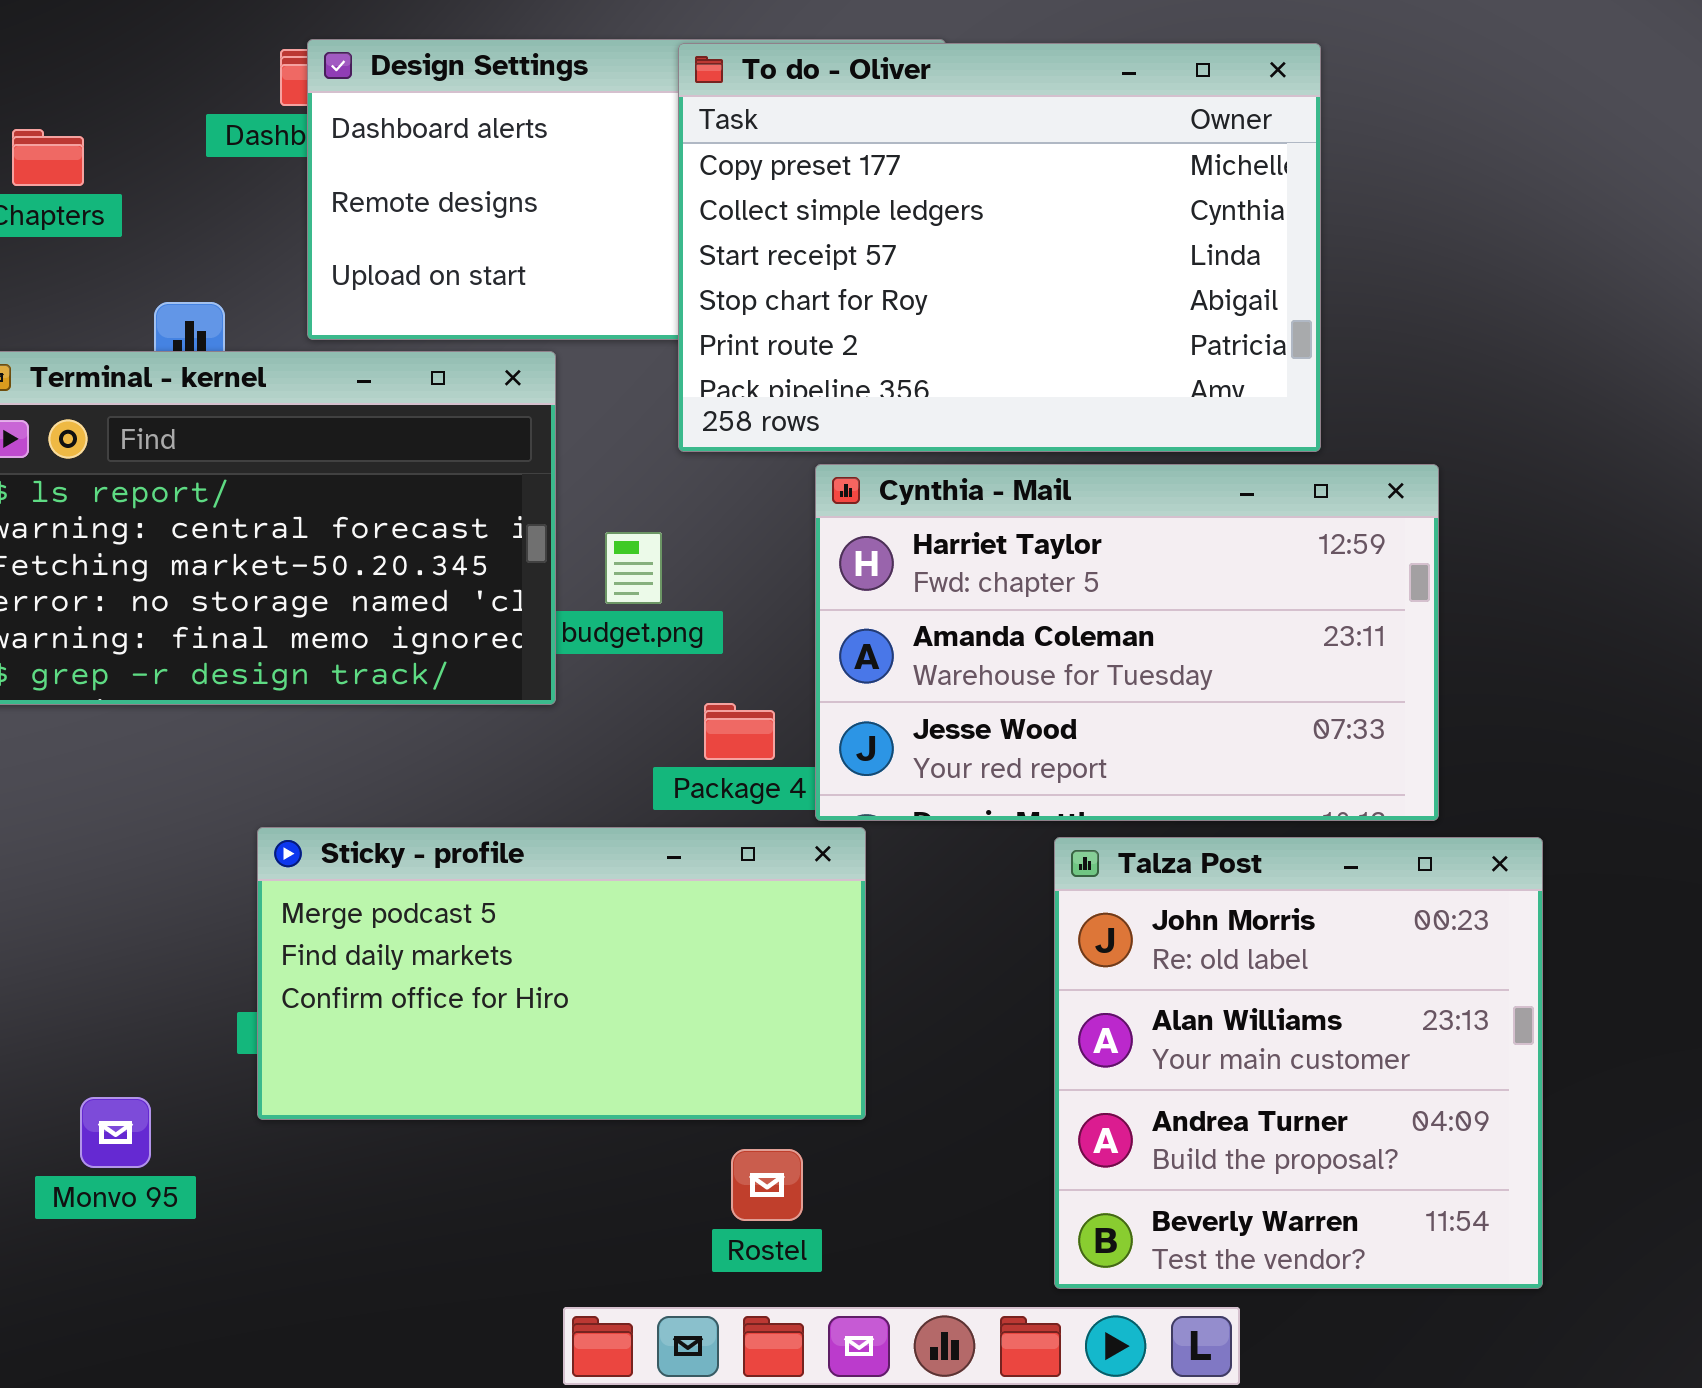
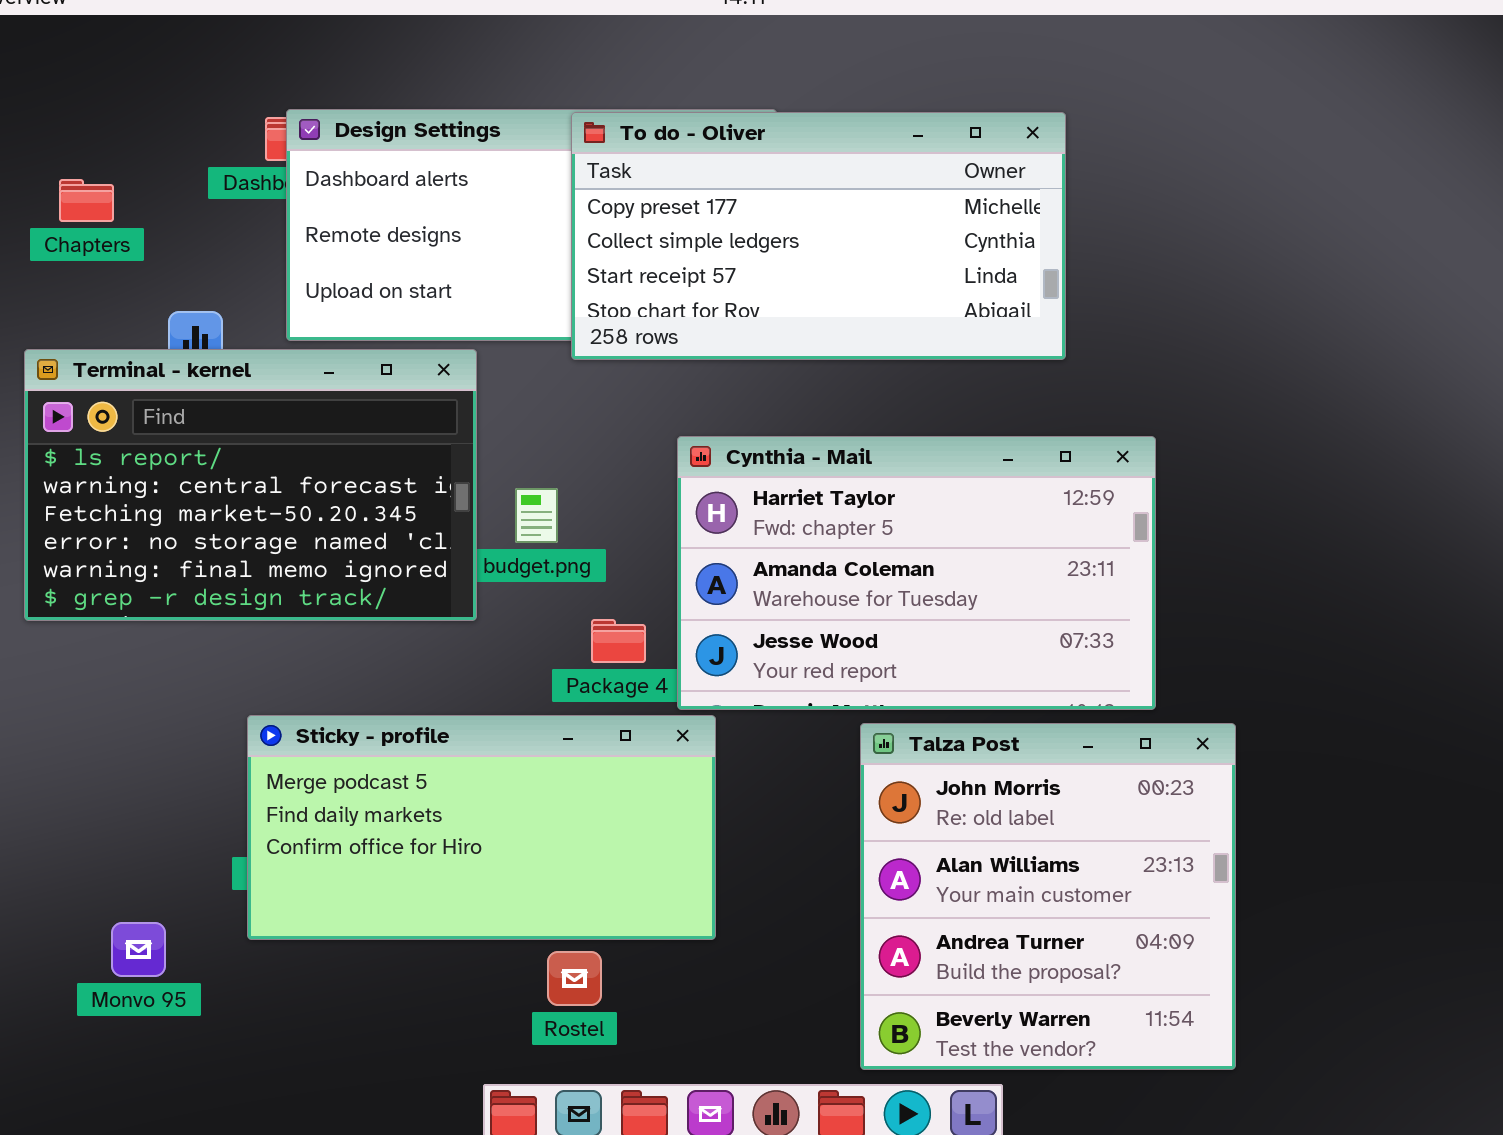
To do - Oliver: [678,43,1321,452] -> [571,112,1066,360], resized
Rostel: [731,1149,803,1221] -> [547,951,602,1006], moved

